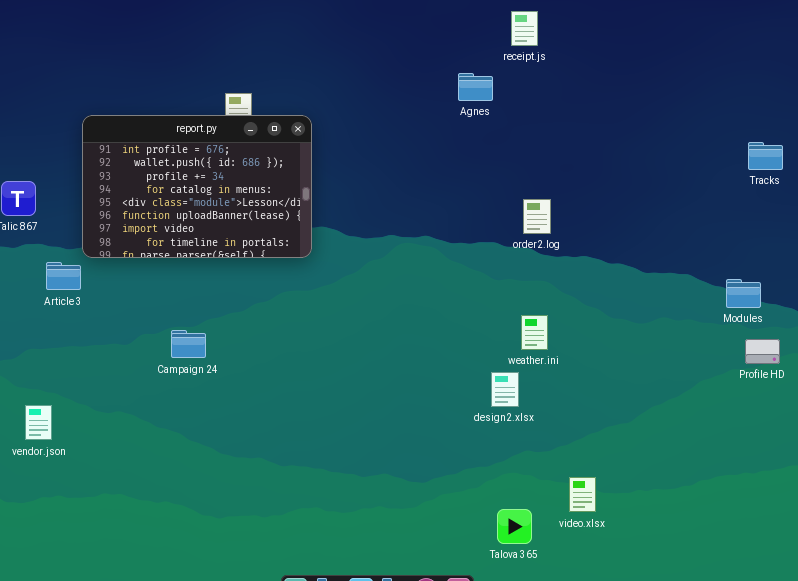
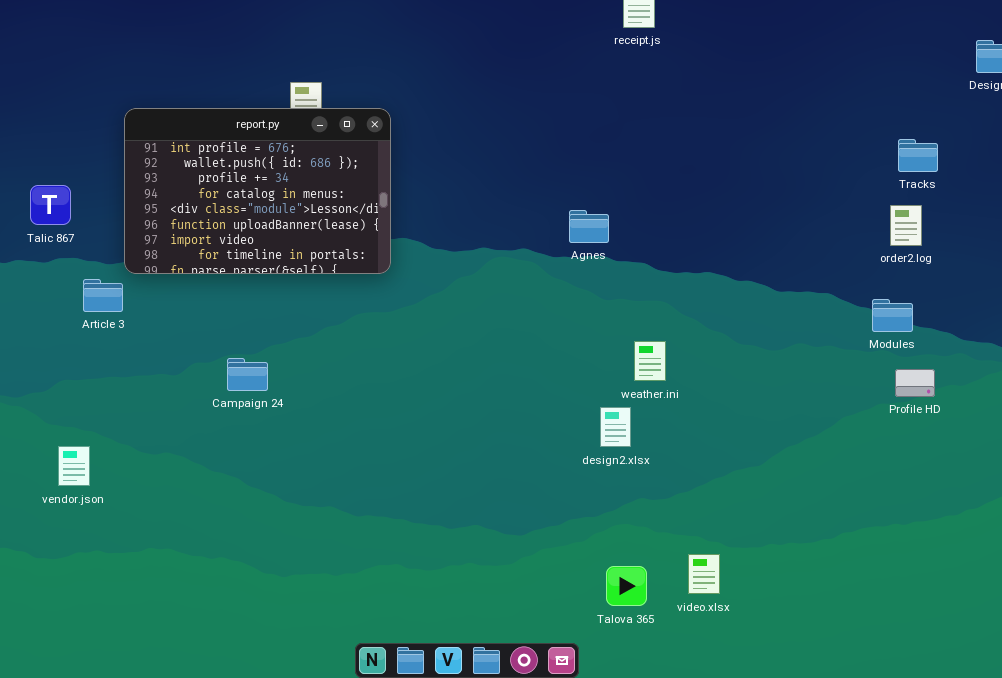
Agnes: [458,73,493,101] -> [569,210,609,243], moved
order2.log: [523,199,551,234] -> [890,205,922,246], moved
video.xlsx: [569,477,596,512] -> [688,554,720,594], moved

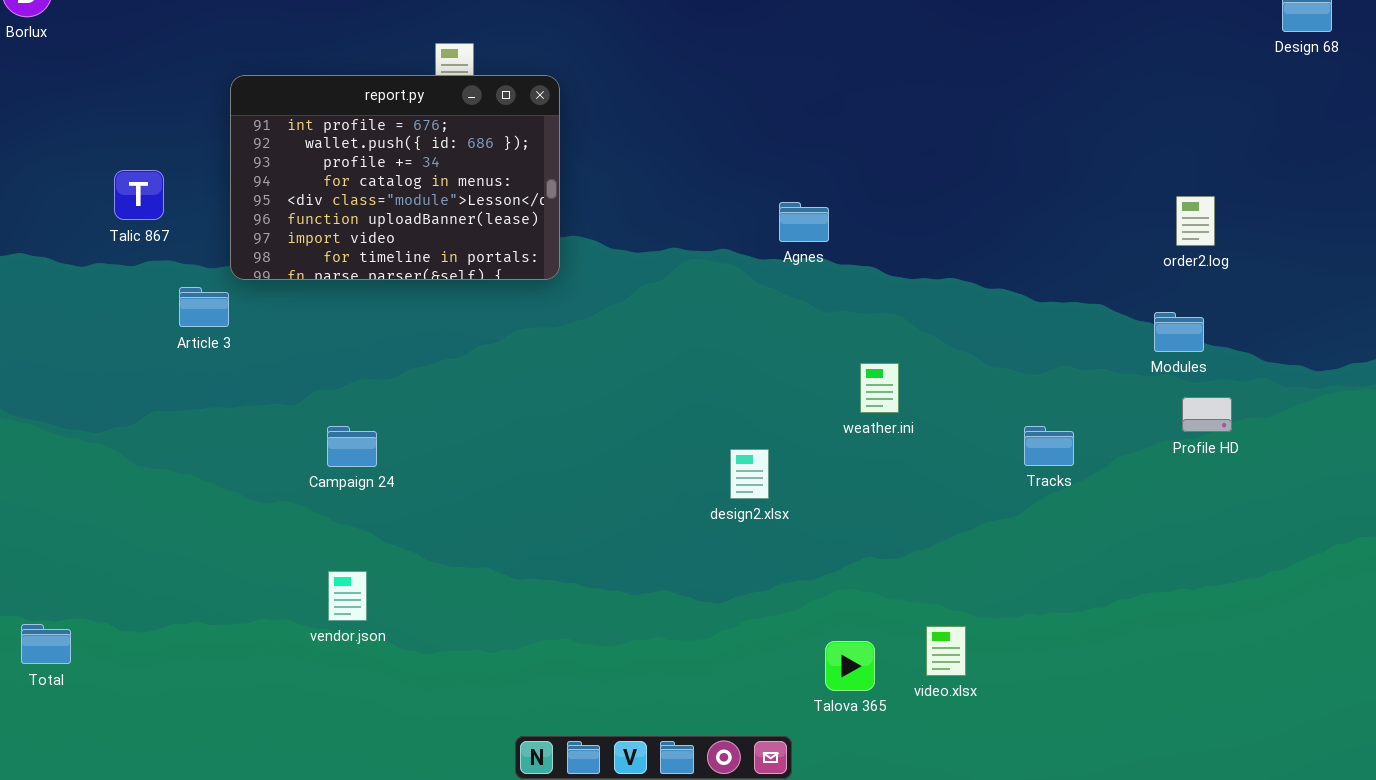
Tracks: [898,139,938,172] -> [1024,426,1074,466], moved
Campaign 24: [227,358,268,391] -> [327,426,377,467], moved
design2.xlsx: [600,407,631,447] -> [730,449,769,499], moved
vendor.json: [58,446,90,486] -> [328,571,367,621], moved

